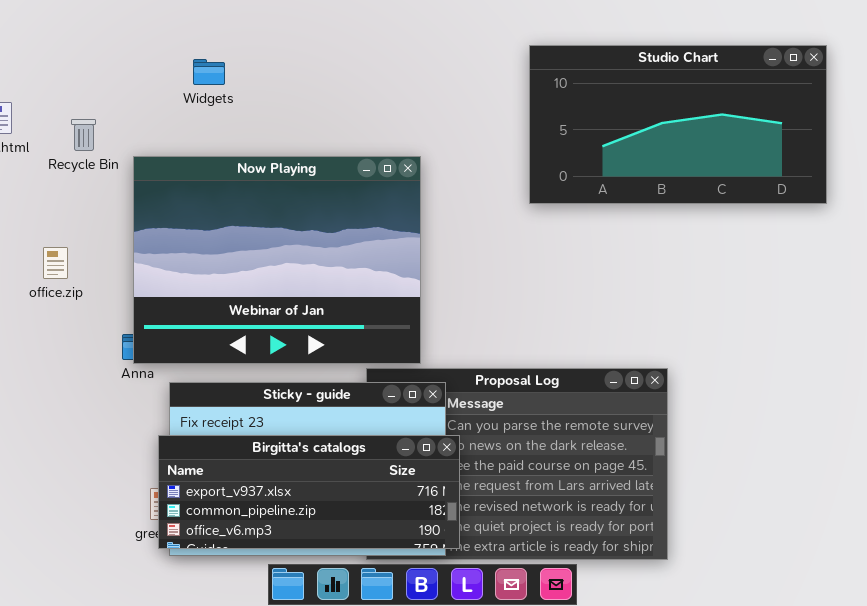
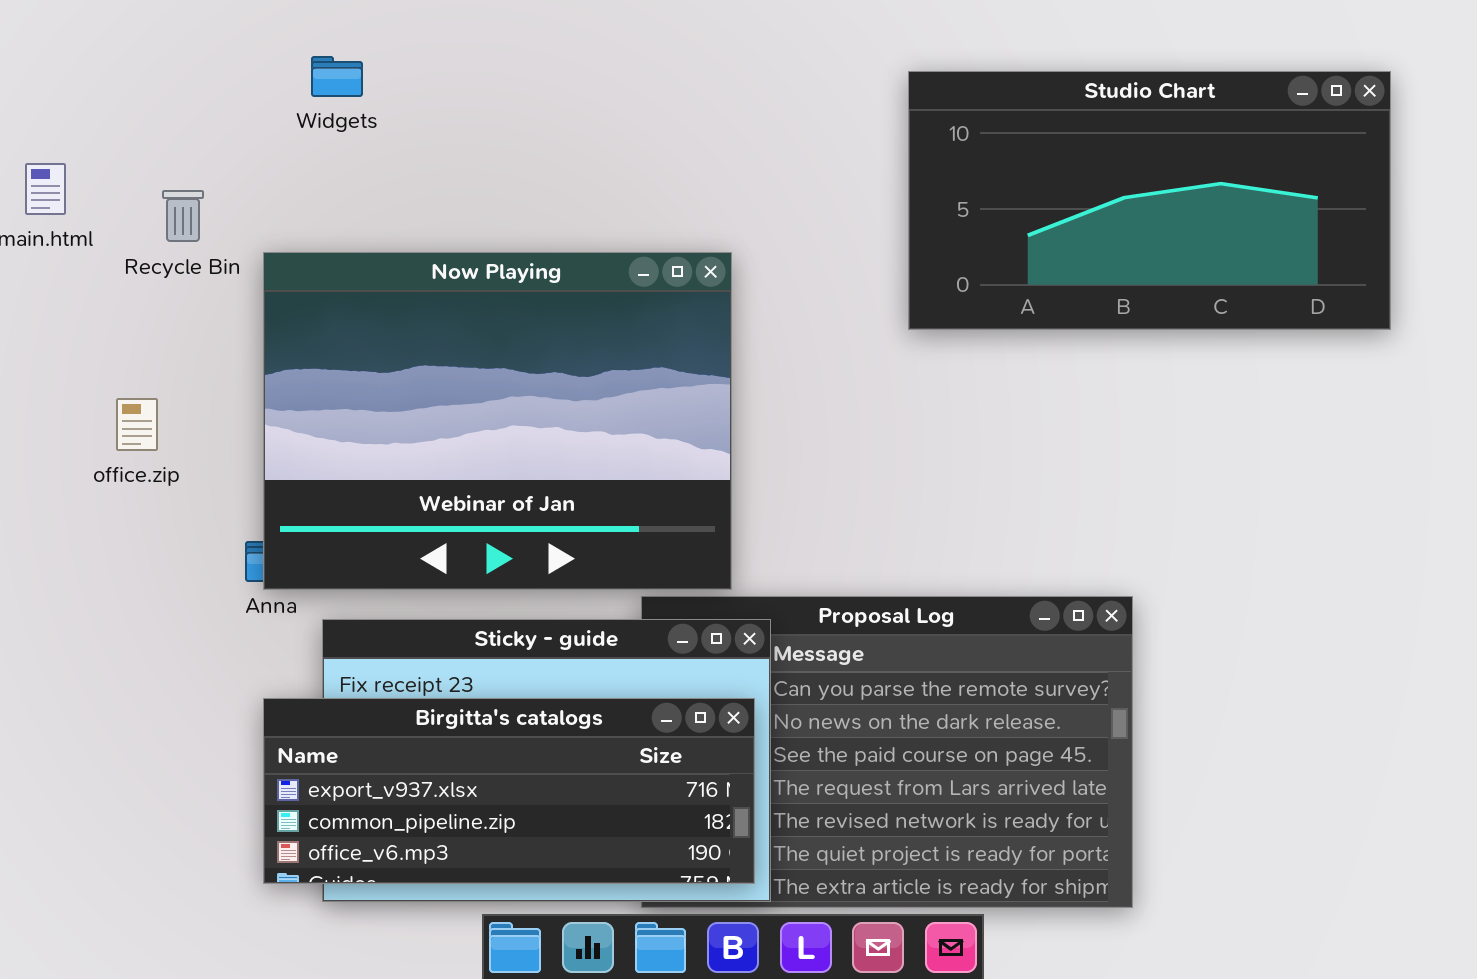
Widgets: [193,59,225,85] -> [311,56,363,97], moved
Birgitta's catalogs: [158,435,460,549] -> [263,698,755,884], moved

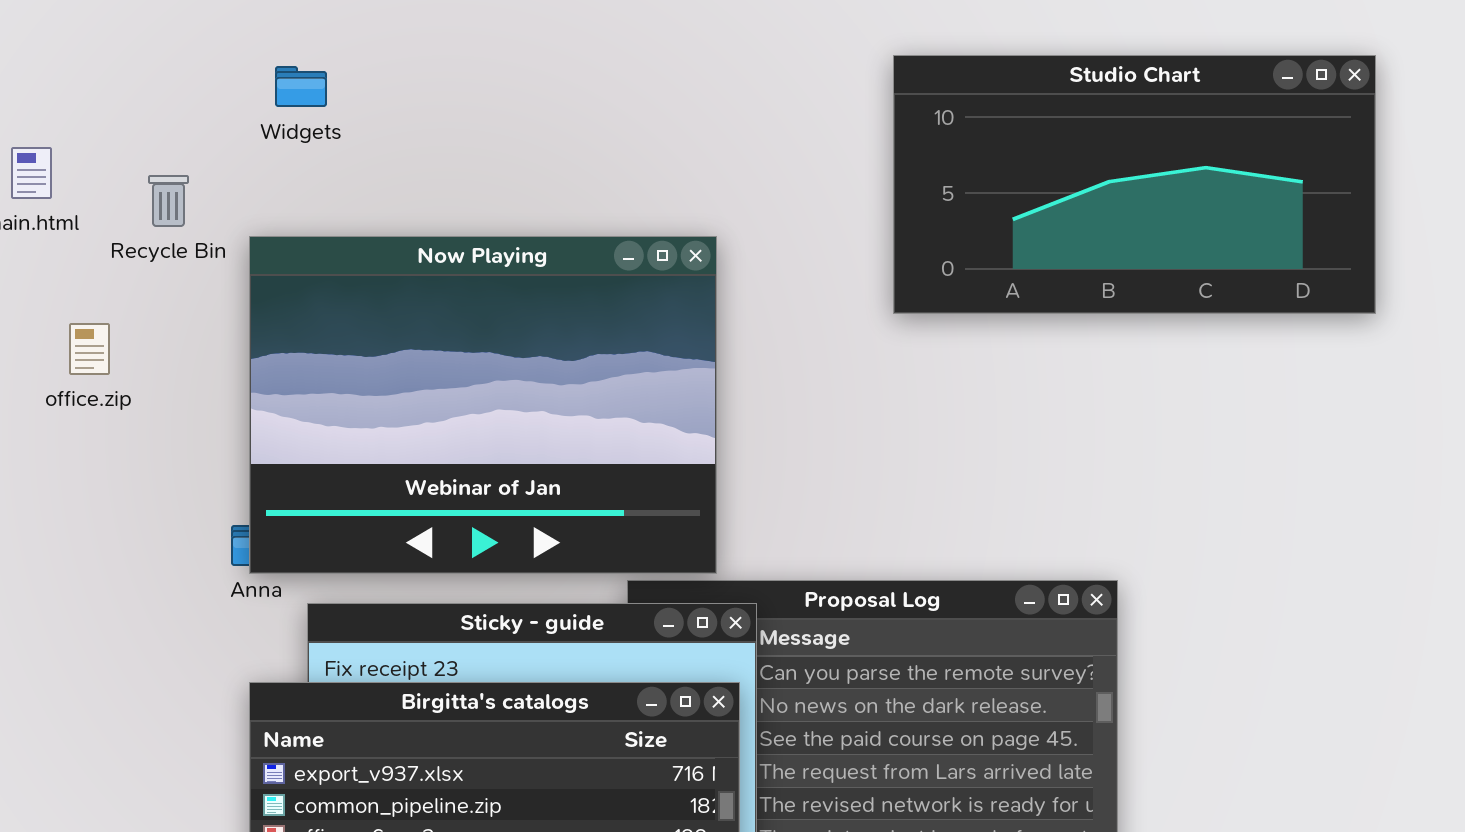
Widgets: [311,56,363,97] -> [275,66,327,107], moved
office.zip: [116,398,158,451] -> [69,323,110,375], moved

